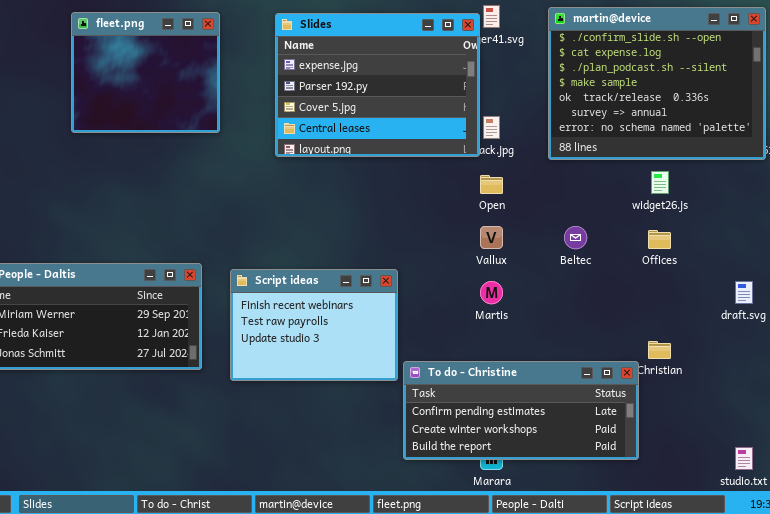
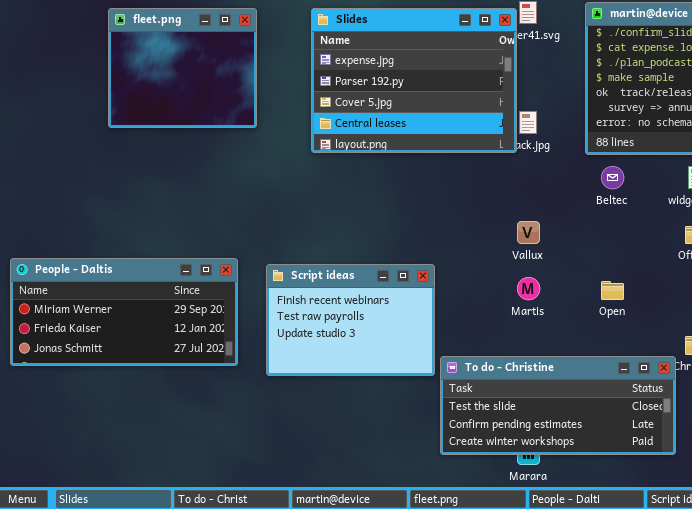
Open: [480,175,503,194] -> [601,281,624,300], moved
Beltec: [564,226,587,249] -> [601,166,624,189], moved
To do - Christine: [403,361,639,460] -> [440,356,676,455], scrolled up 1 row

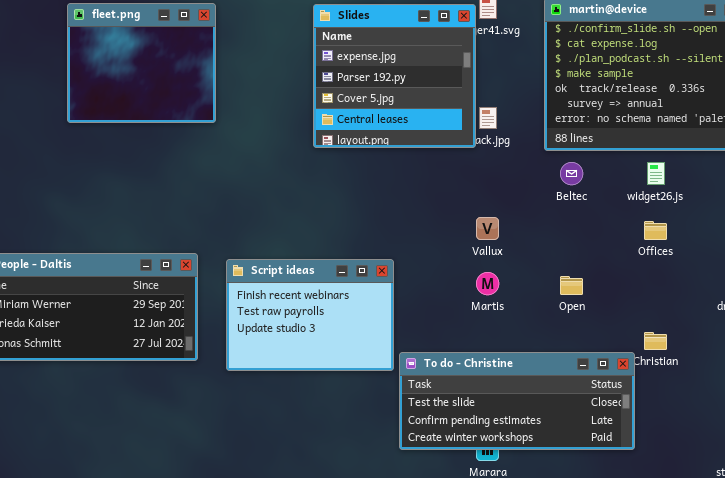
Slides: [311,8,517,153] -> [313,4,476,148], resized

